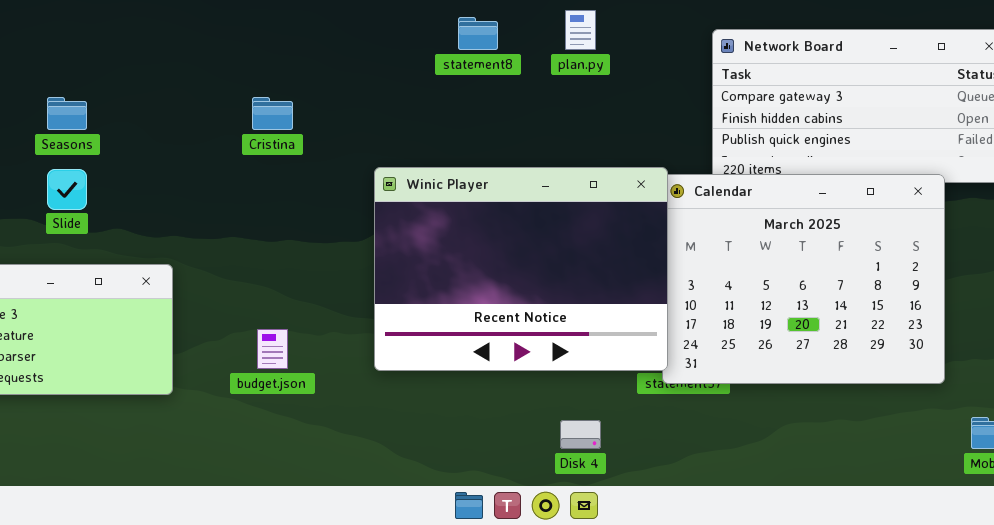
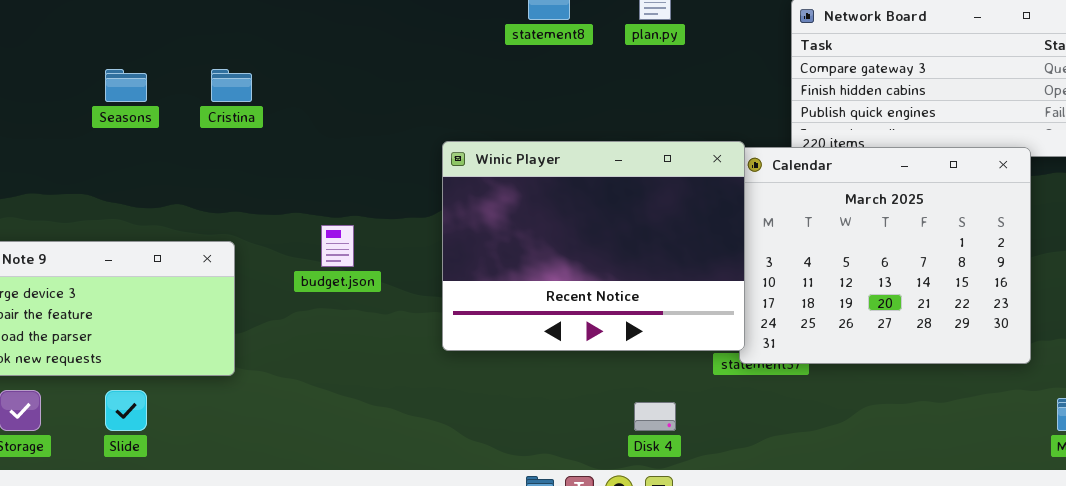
Cristina: [252,97,293,130] -> [211,69,252,102], moved
Slide: [47,169,87,210] -> [105,390,147,431], moved
budget.json: [257,329,288,369] -> [321,225,354,267], moved

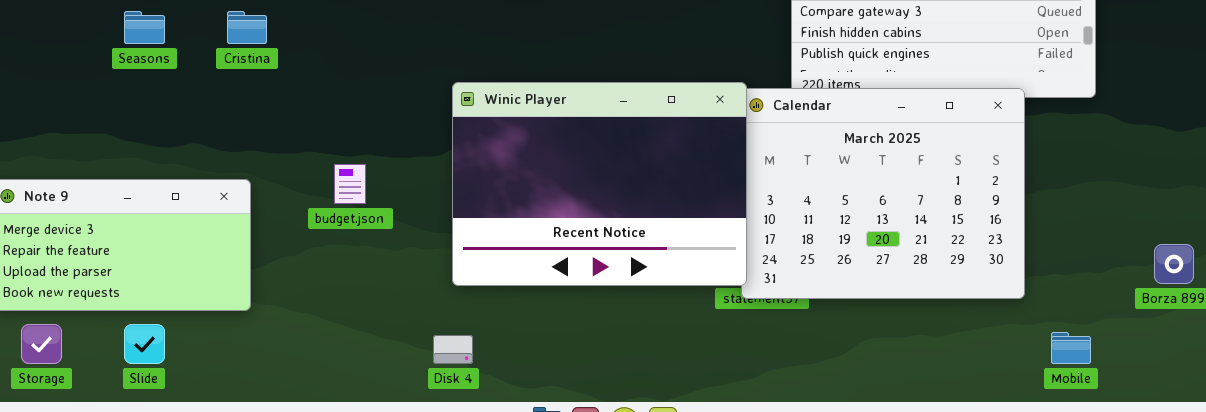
Disk 4: [634,402,676,431] -> [433,335,473,364], moved

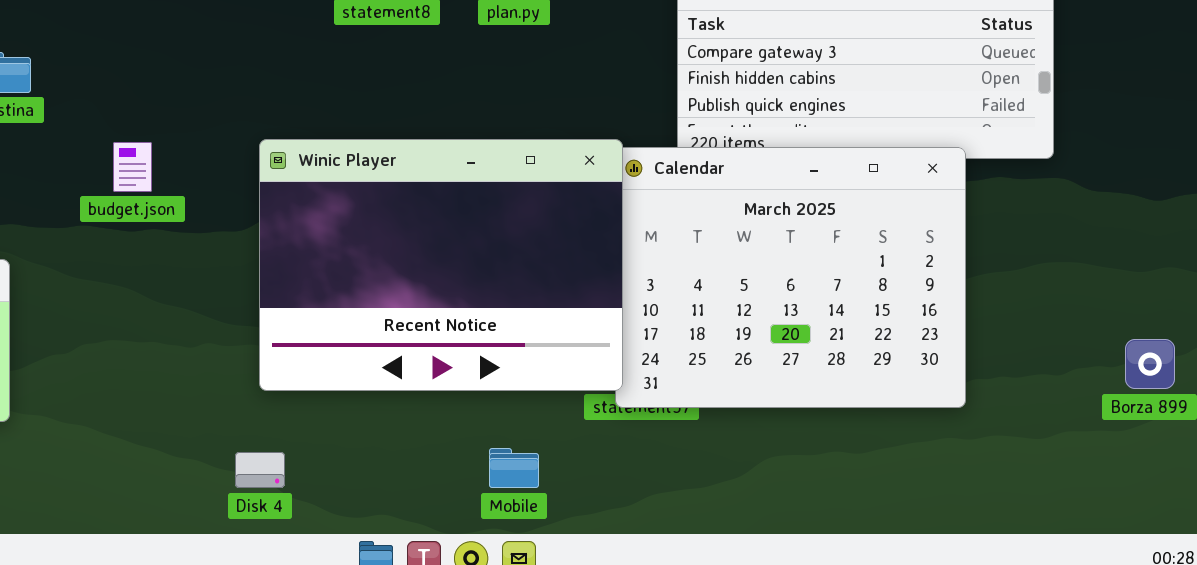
budget.json: [334,164,366,204] -> [113,142,152,192], moved
Mobile: [1051,332,1091,364] -> [489,448,539,488], moved

